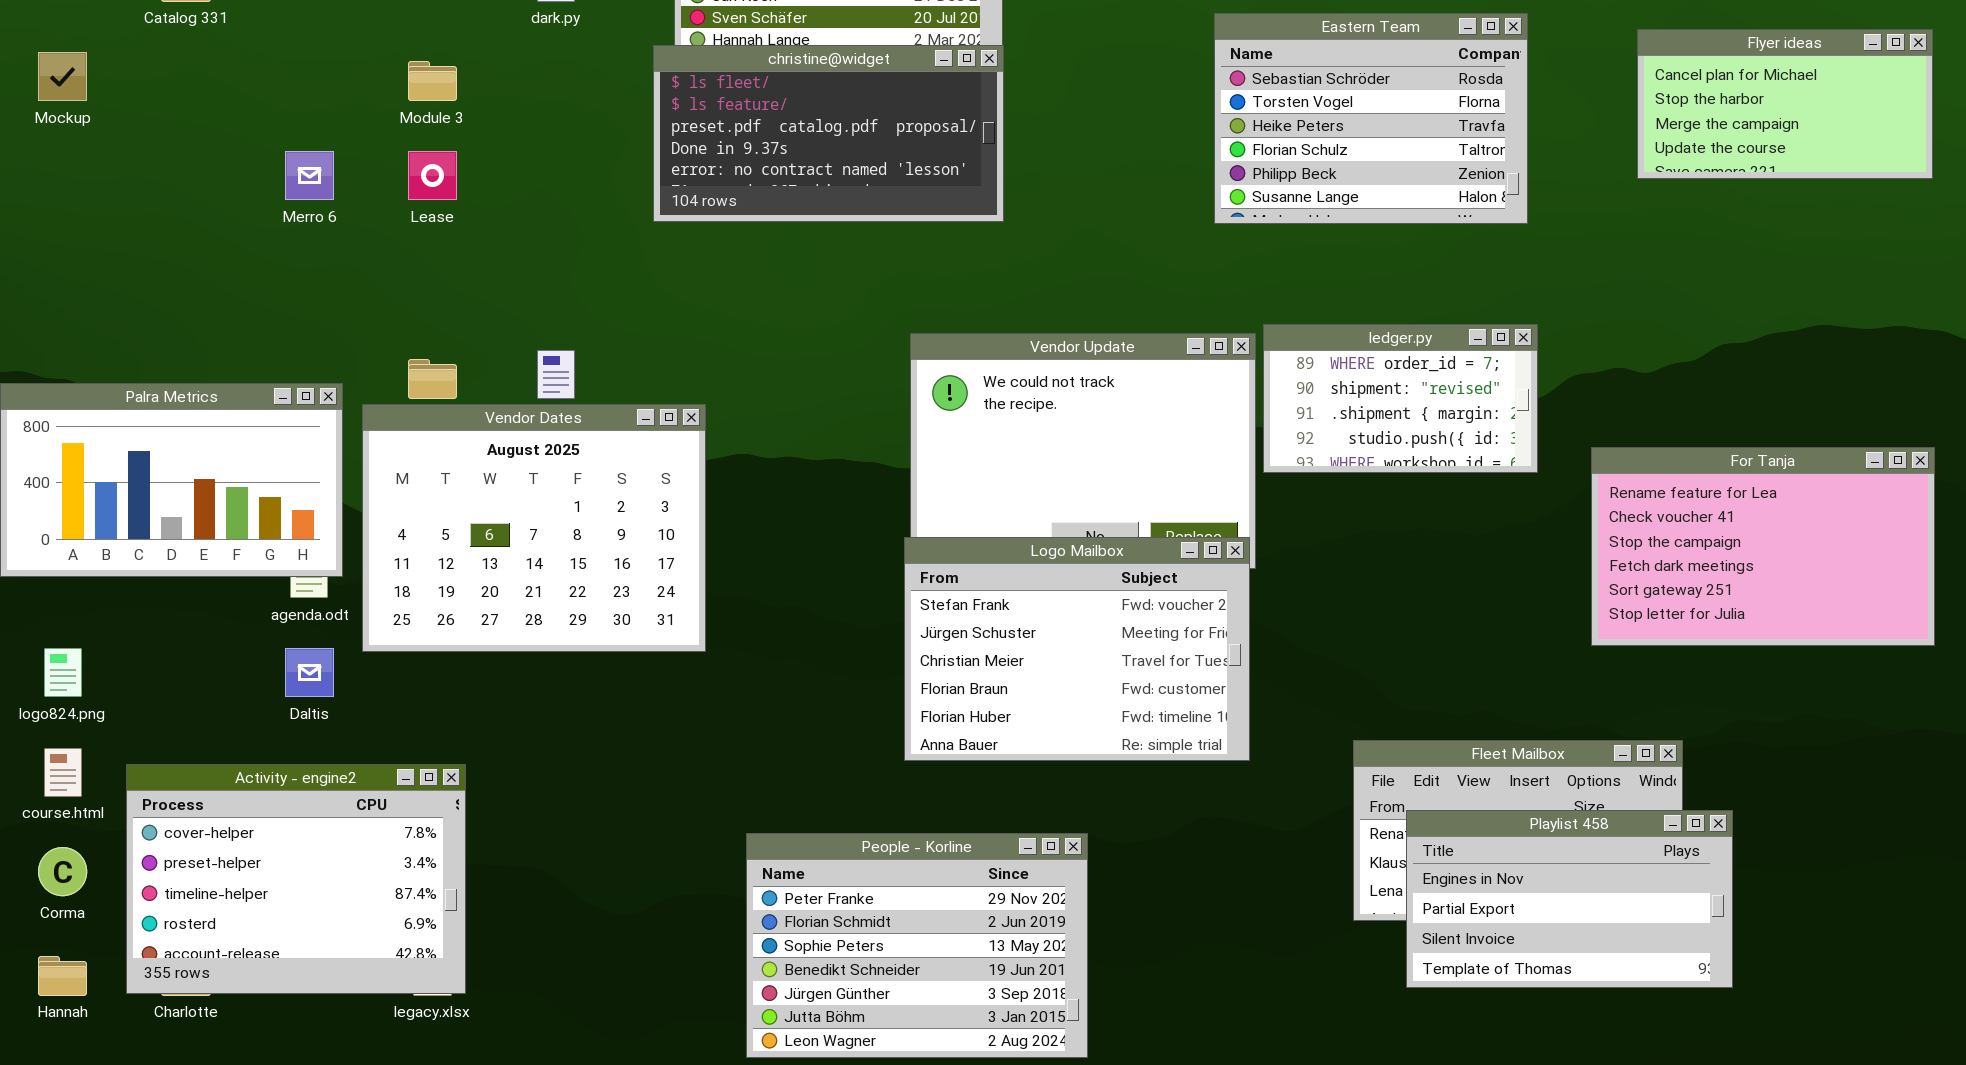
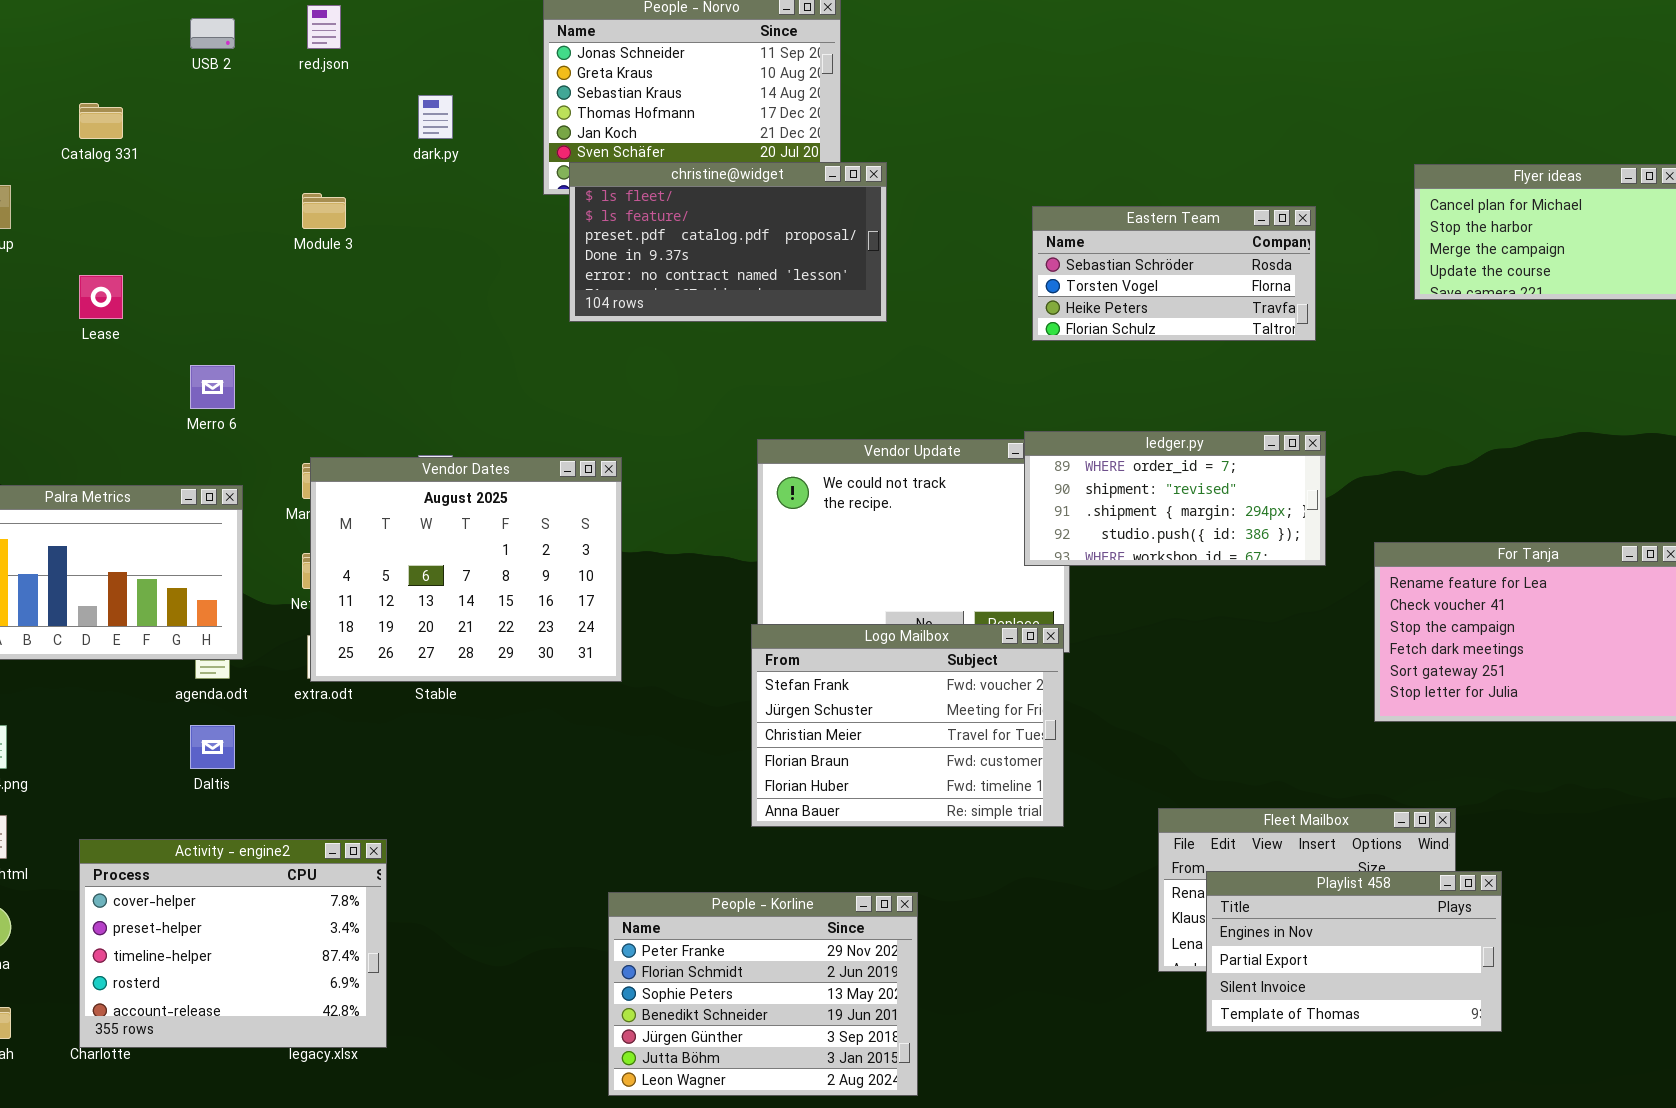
Eastern Team: [1214,13,1528,224] -> [1032,206,1316,341], resized
christine@widget: [653,45,1004,222] -> [569,162,887,322], moved
Merro 6: [285,151,334,200] -> [190,365,235,409], moved
Lease: [408,151,457,200] -> [79,275,123,319], moved
ledger.py: [1263,324,1538,473] -> [1024,431,1326,566], resized
Vendor Dates: [362,404,706,652] -> [310,457,622,682], moved
Activity - engine2: [126,764,466,994] -> [79,839,387,1048], moved

